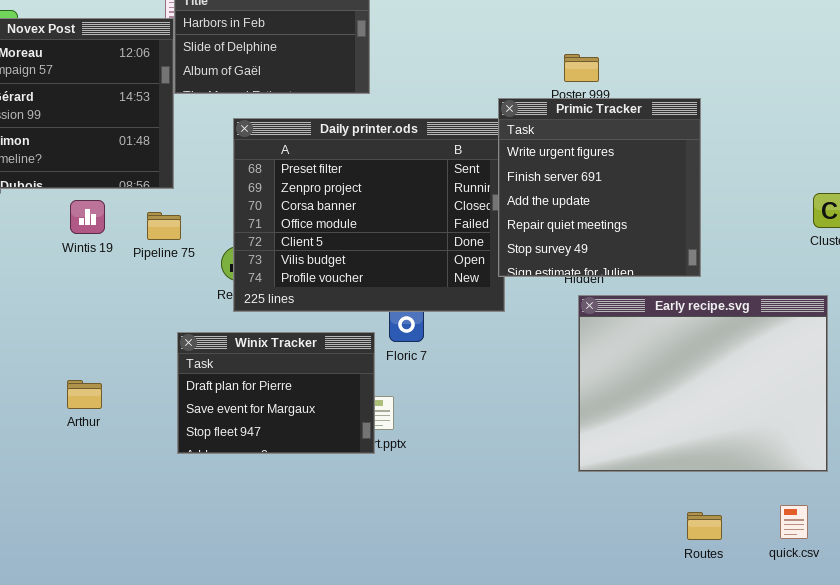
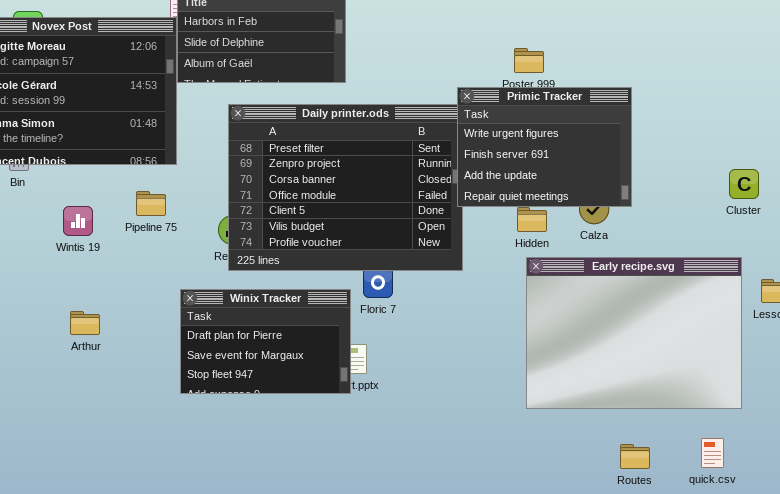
Primic Tracker: [498,98,701,277] -> [457,87,632,207], resized
Wintis 19: [70,200,105,234] -> [63,206,93,236], moved
Pipeline 75: [147,212,181,240] -> [136,191,166,216], moved
Arthur: [67,380,102,409] -> [70,311,100,335], moved

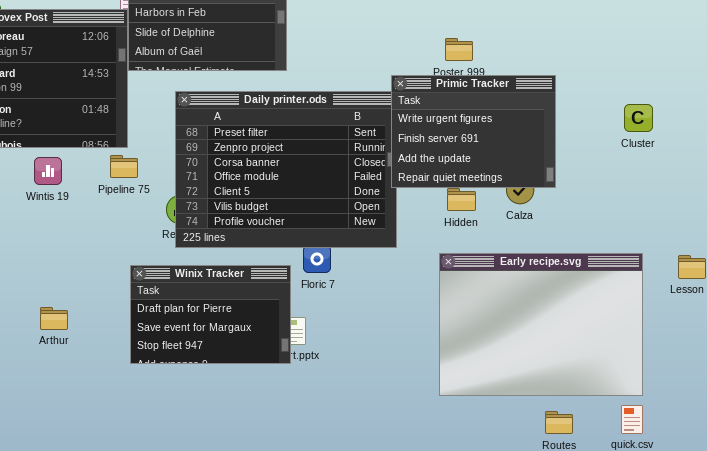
Cluster: [729,169,759,199] -> [624,104,653,132], moved
Pipeline 75: [136,191,166,216] -> [110,155,138,178], moved
Wintis 19: [63,206,93,236] -> [34,157,62,185], moved
Early recipe.svg: [526,257,742,409] -> [439,253,643,396], moved
Arthur: [70,311,100,335] -> [40,307,68,330], moved

